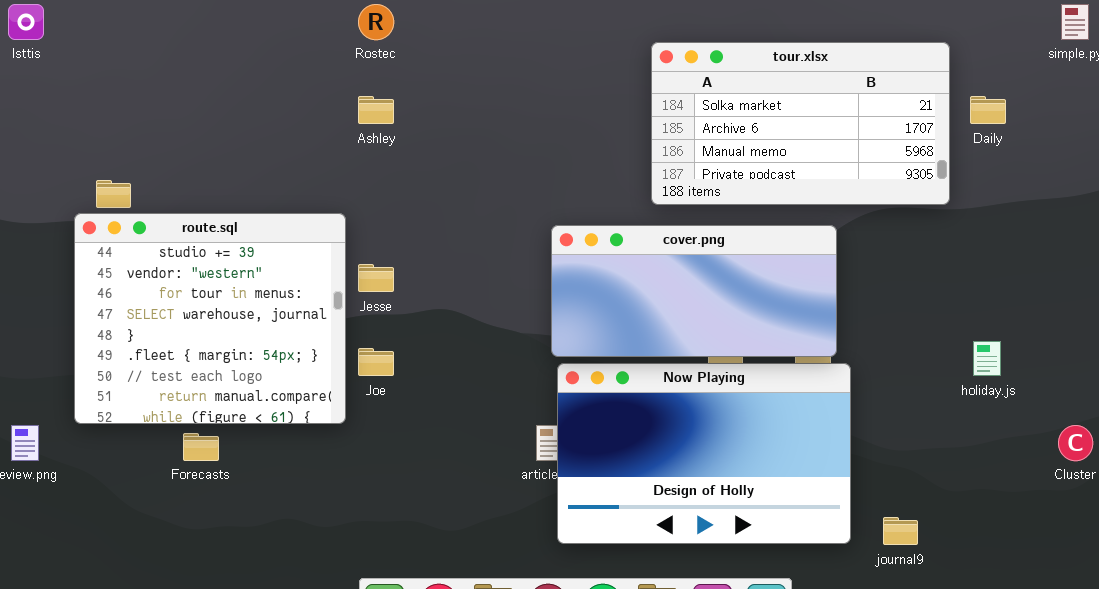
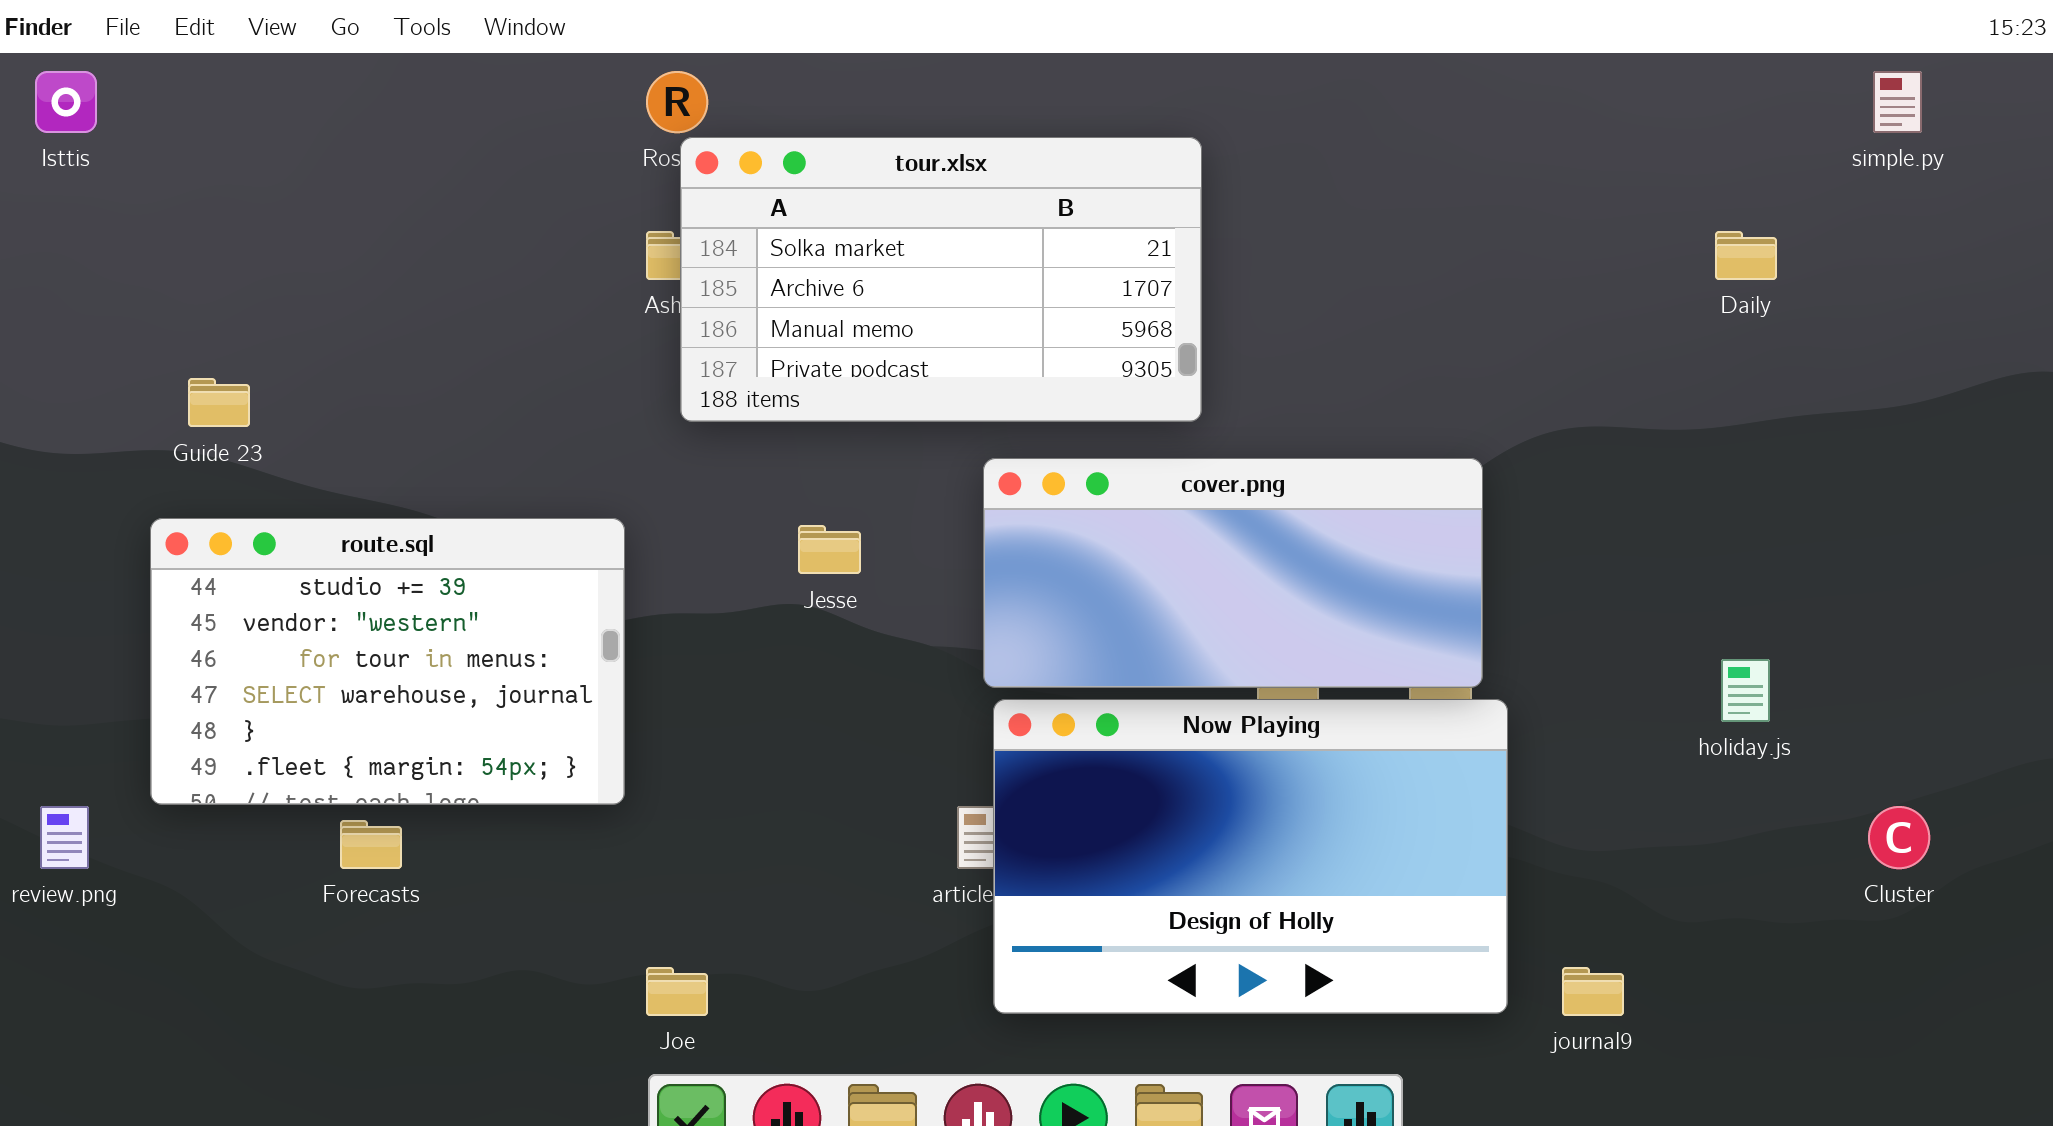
tour.xlsx: [651,42,950,205] -> [680,137,1202,422], moved
route.sql: [74,213,346,424] -> [150,518,625,805], resized
Jesse: [358,264,394,292] -> [798,525,861,574], moved
Joe: [358,348,394,376] -> [646,967,708,1016], moved

